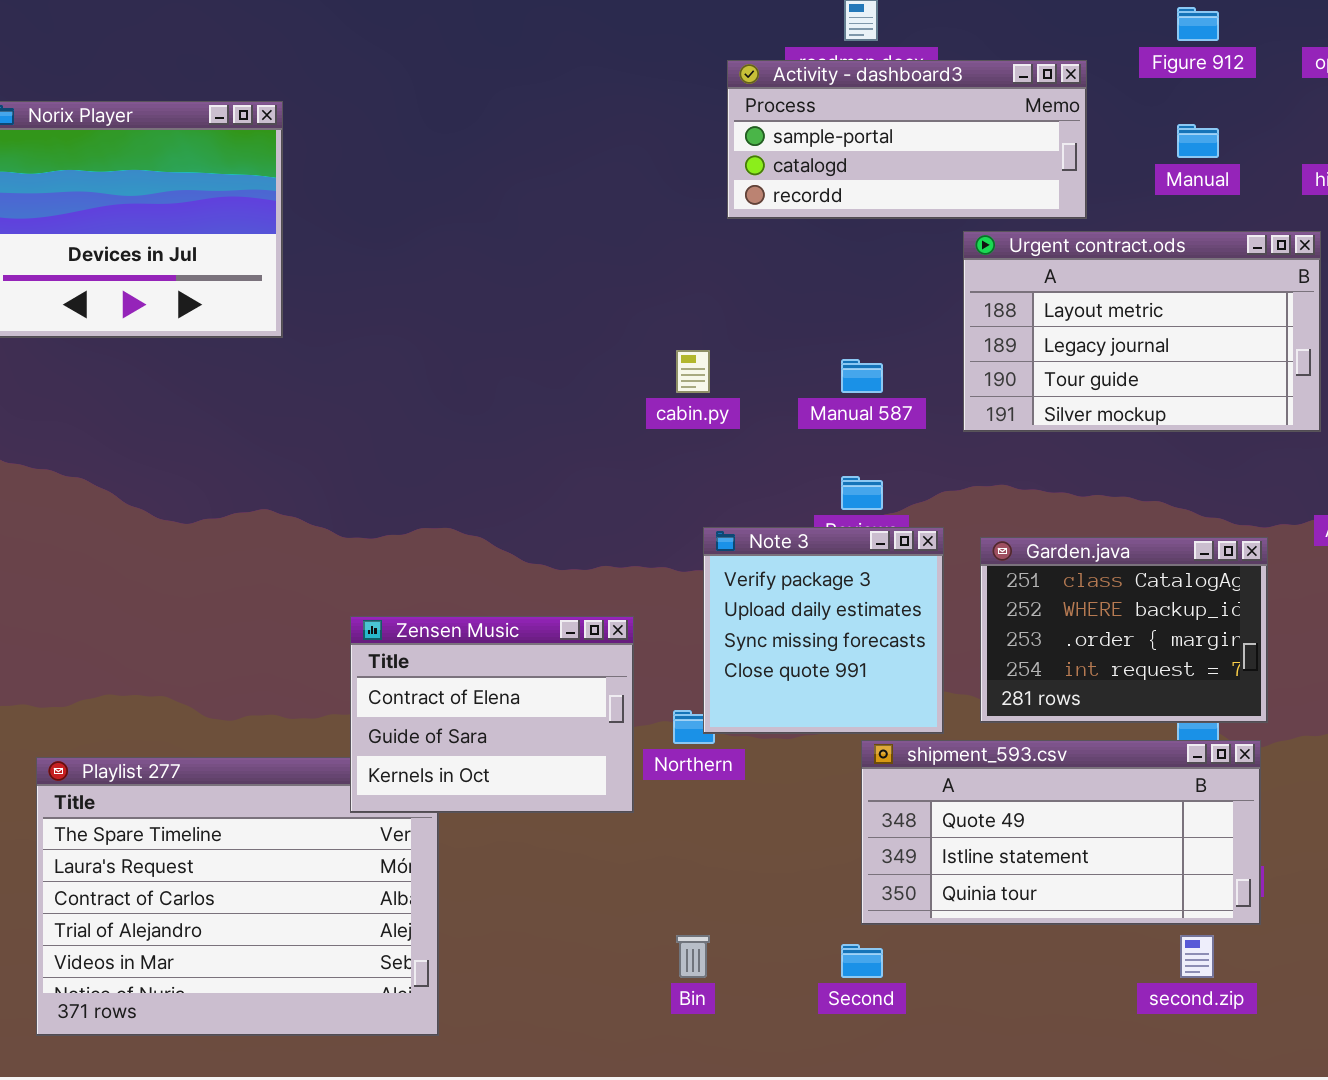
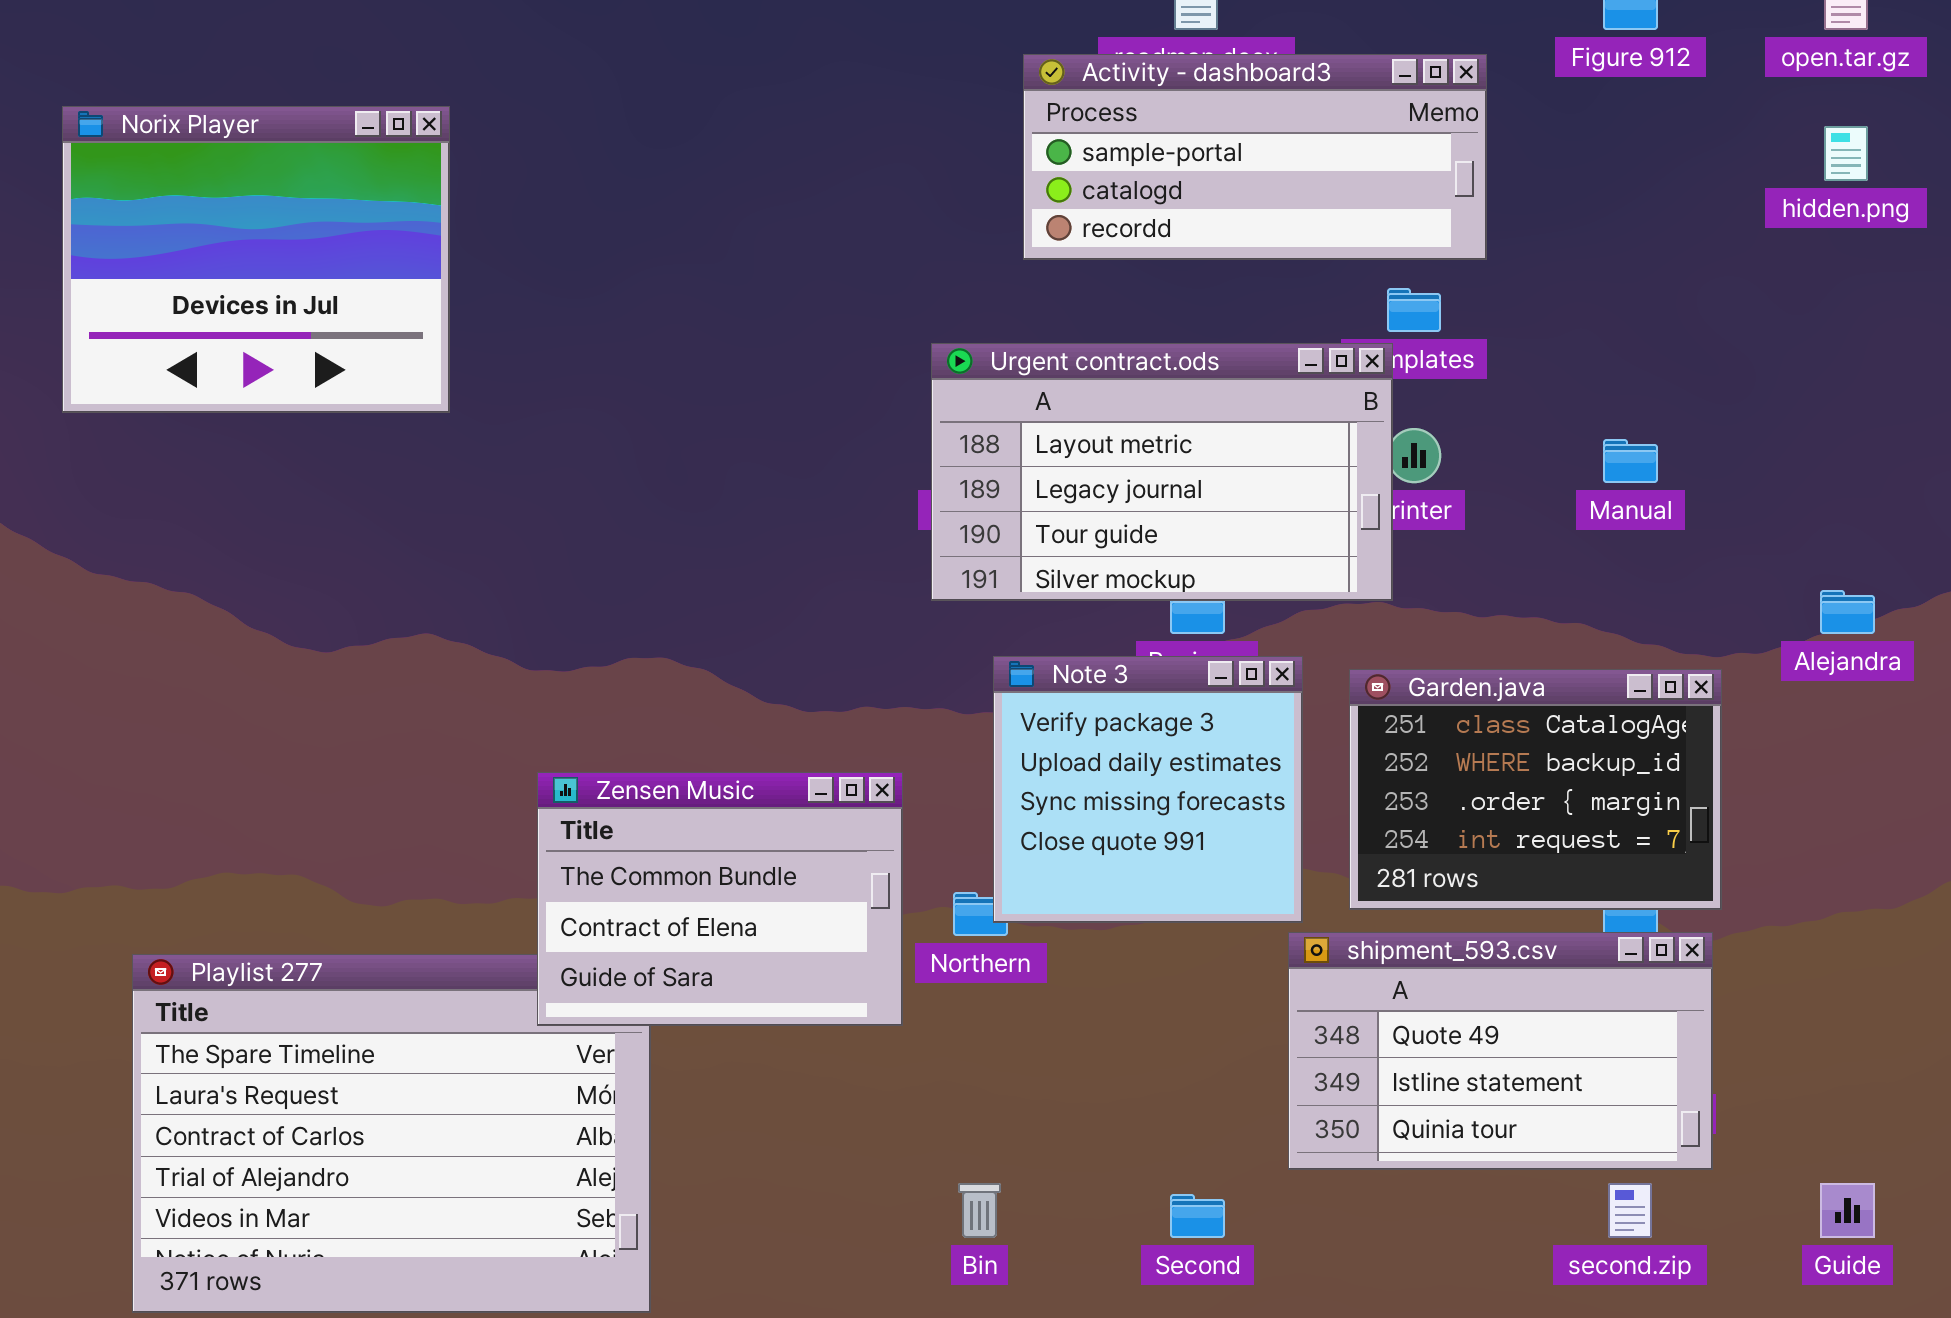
Manual: [1177,124,1219,158] -> [1603,439,1658,483], moved
Urgent contract.ods: [963,231,1321,432] -> [931,343,1393,601], moved
Zensen Music: [350,616,634,813] -> [537,772,903,1026], scrolled up 1 row
shipment_593.csv: [861,740,1261,925] -> [1288,932,1713,1170], resized

